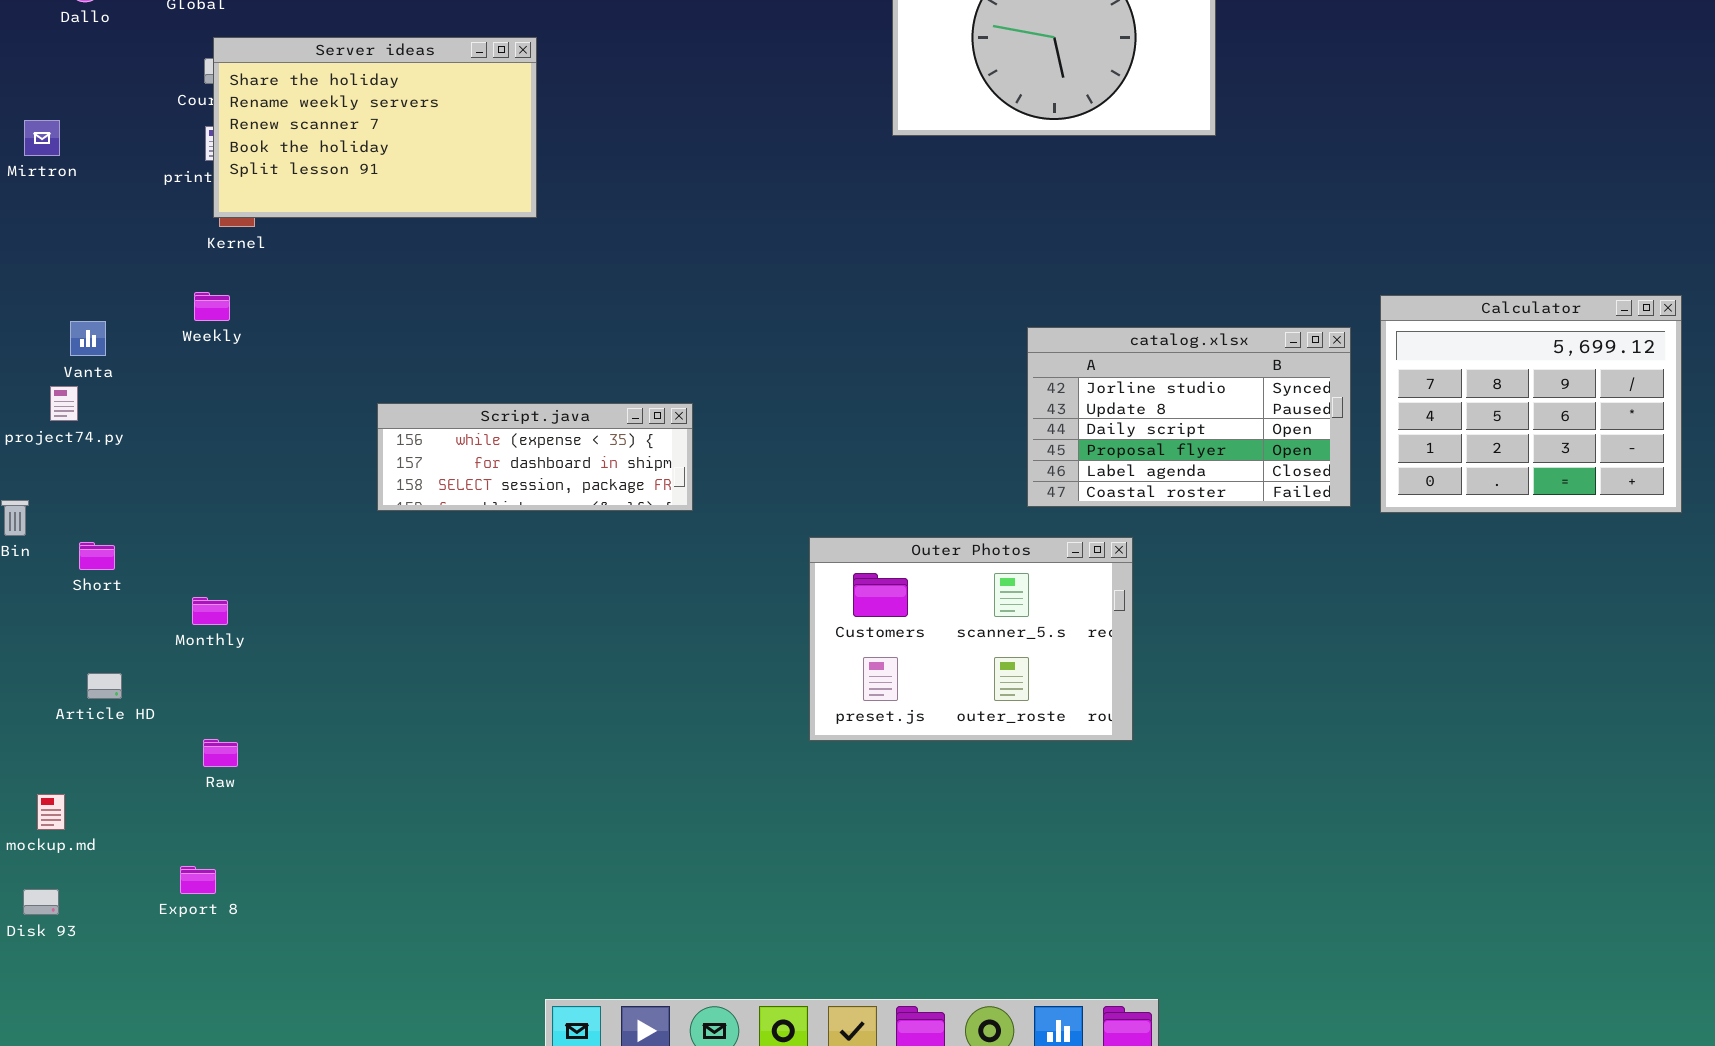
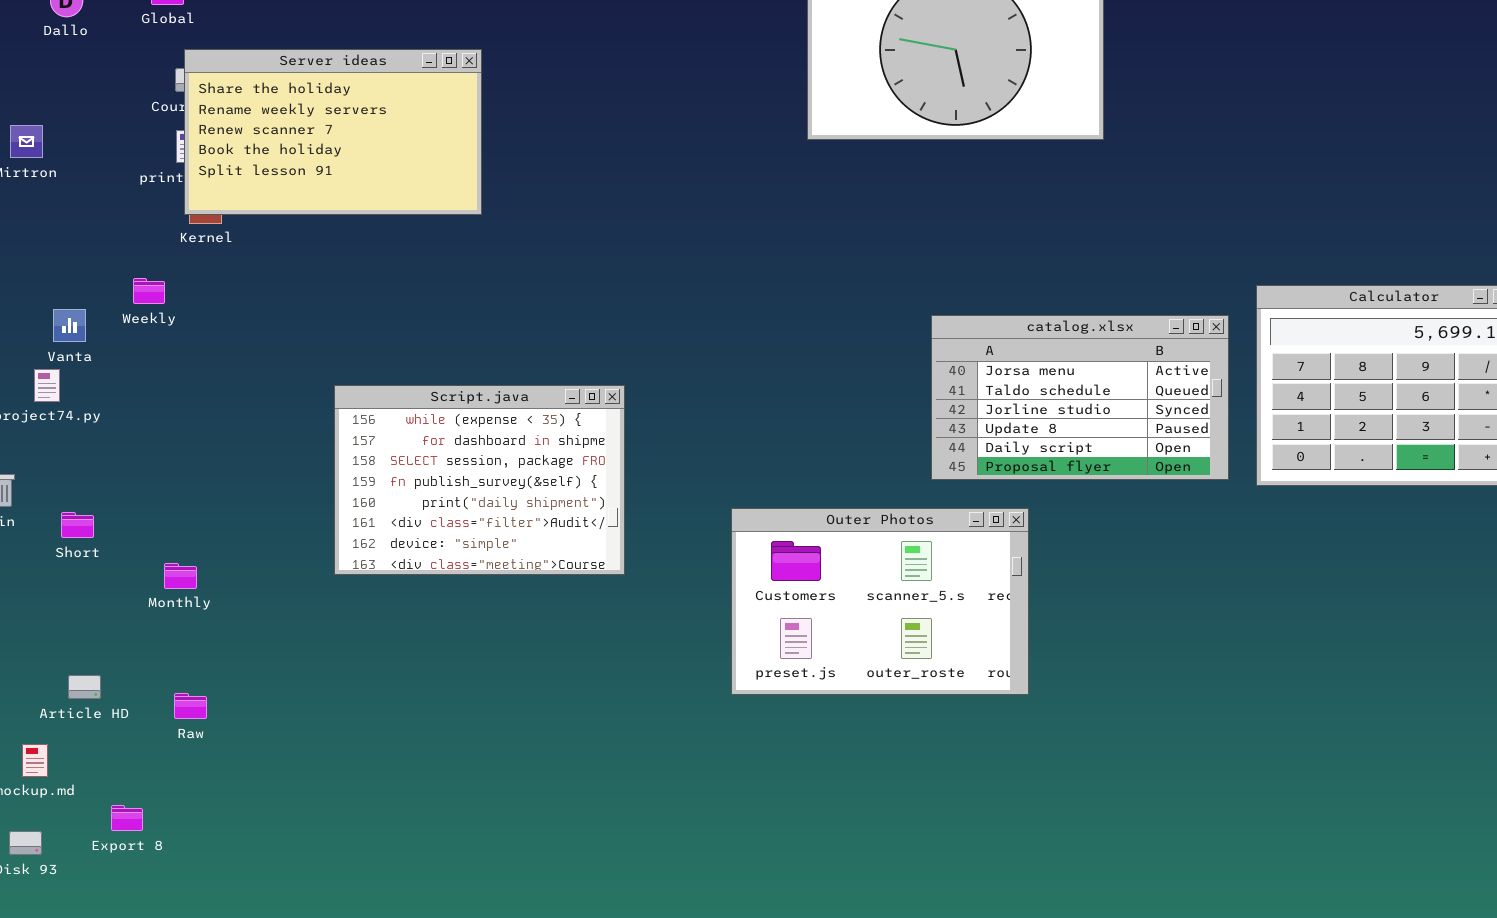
Weekly: [194,292,230,321] -> [133,278,165,304], moved
catalog.xlsx: [1027,327,1351,507] -> [931,315,1229,480], scrolled up 2 rows
Script.java: [377,403,693,511] -> [334,385,625,575], resized
Article HD: [87,673,122,699] -> [68,675,101,699], moved
Export 8: [180,866,216,894] -> [111,805,143,831], moved

